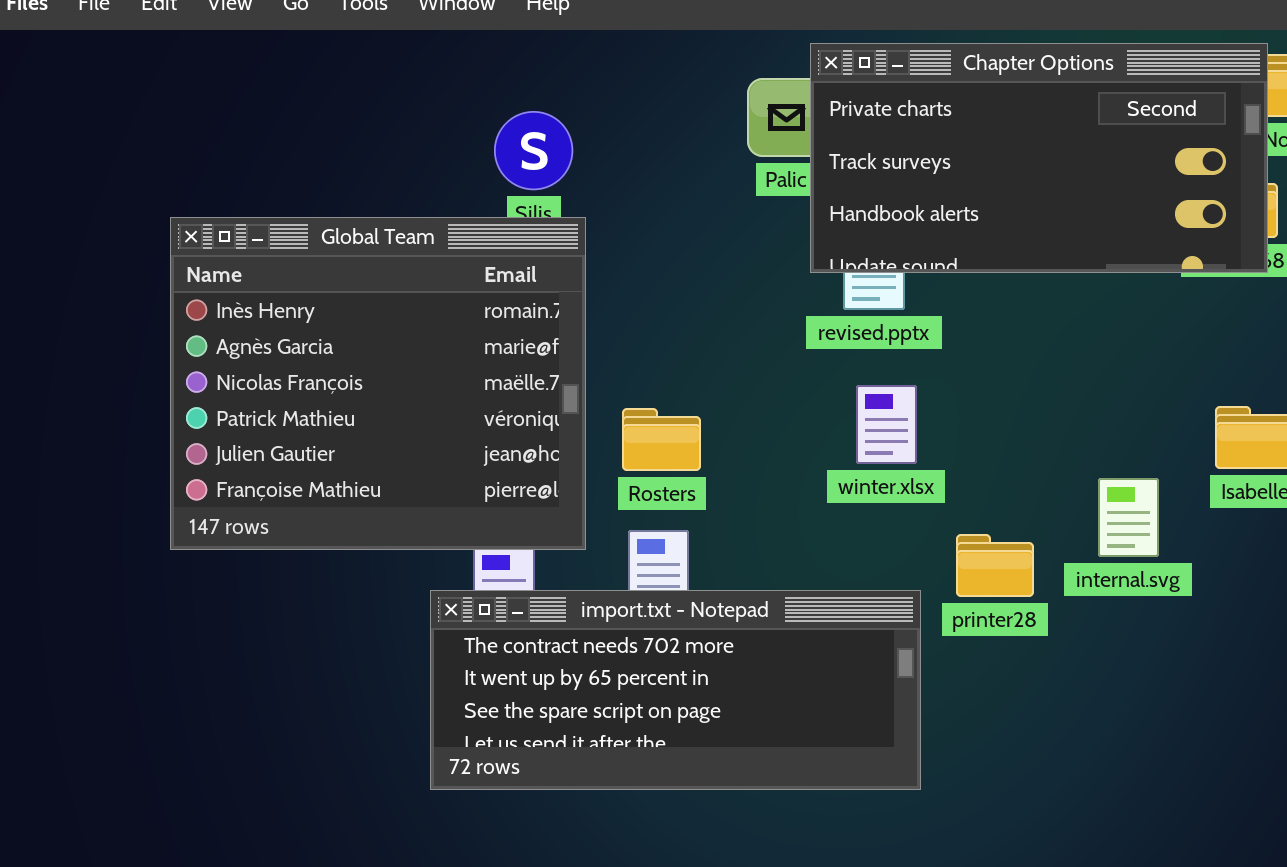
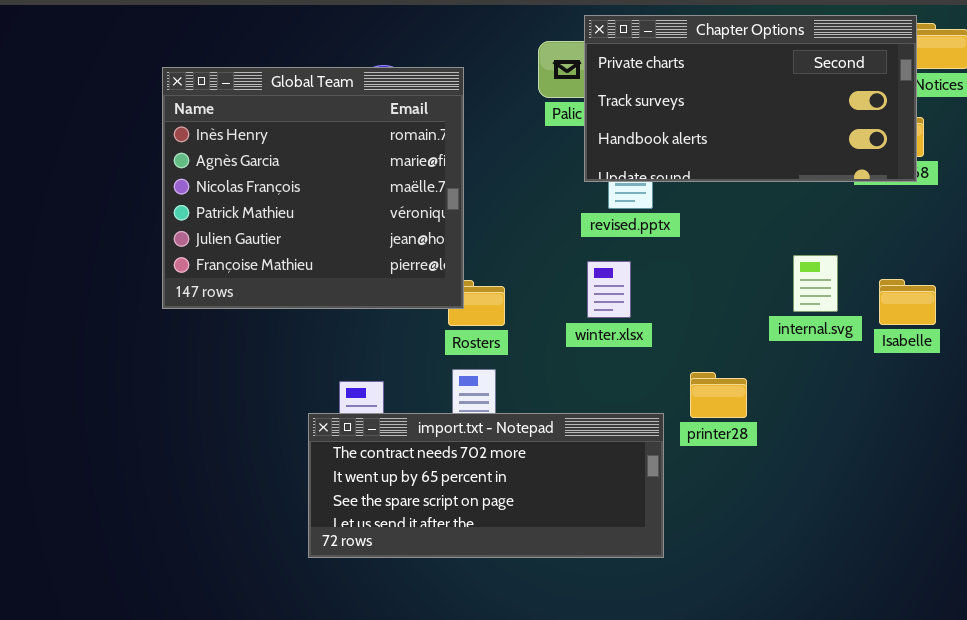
Global Team: [170,217,586,550] -> [162,67,464,309], moved
winter.xlsx: [856,385,917,464] -> [587,261,631,318], moved
internal.svg: [1098,478,1159,557] -> [793,255,838,312], moved

